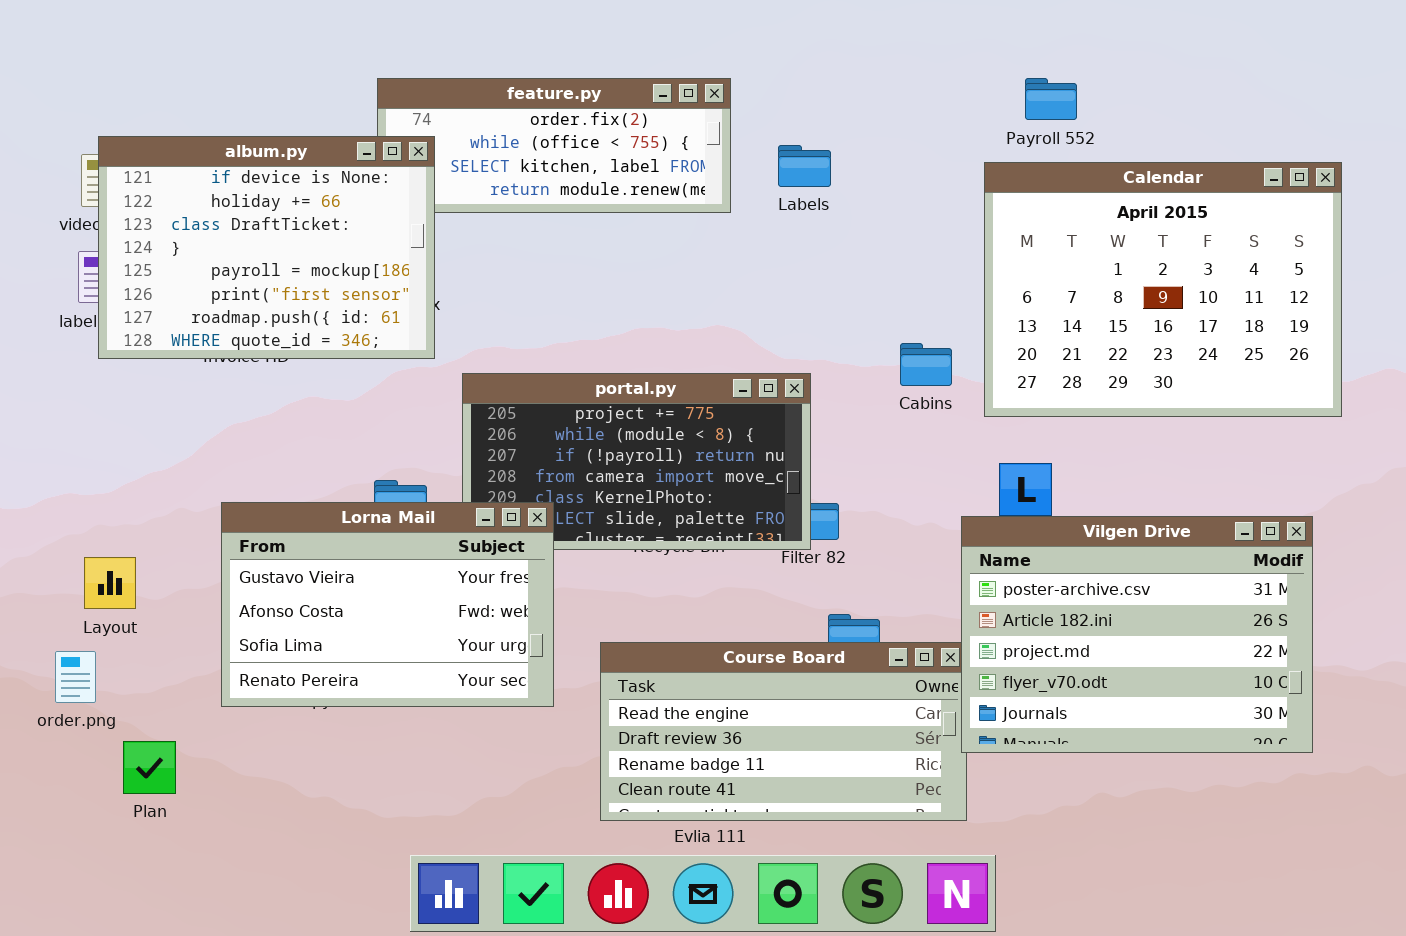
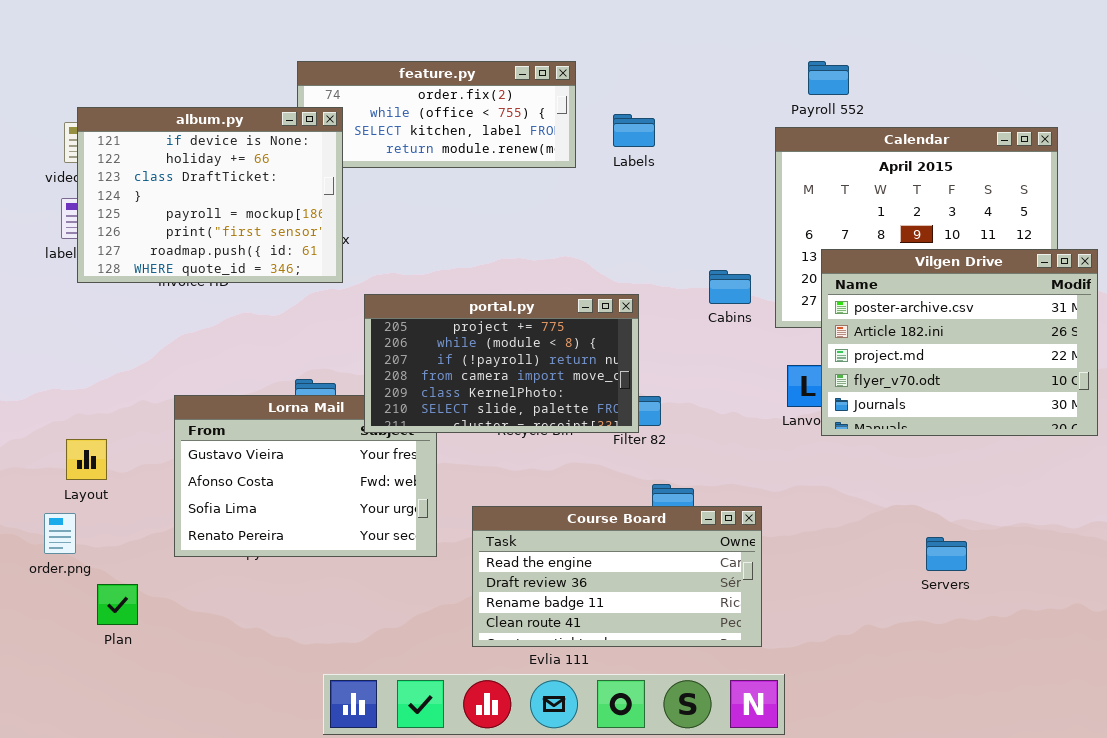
portal.py: [462,373,811,550] -> [364,294,639,433], raised
Vilgen Drive: [961,516,1313,753] -> [821,249,1098,436], moved

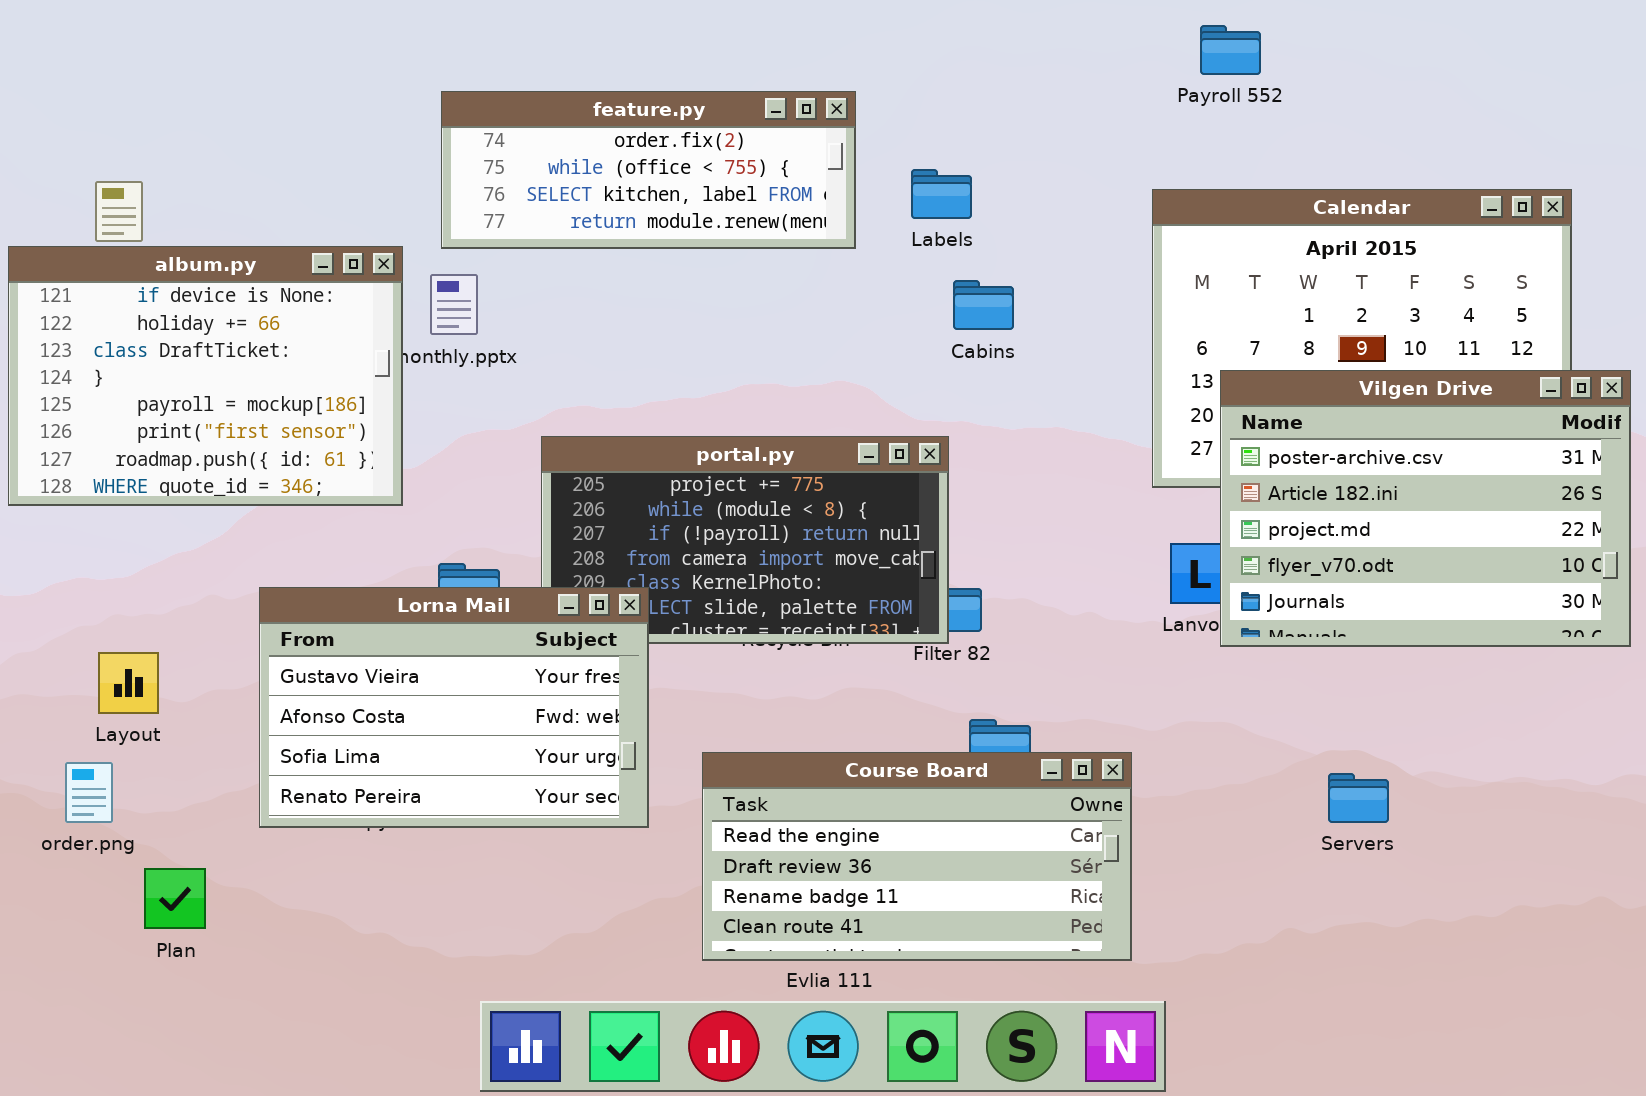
Payroll 552: [808,61,849,95] -> [1200,25,1261,75], moved
album.py: [77,107,343,283] -> [8,246,403,506], moved
Cabins: [709,270,751,304] -> [953,280,1014,330], moved
Lorna Mail: [174,395,437,557] -> [259,587,649,828], raised
Servers: [926,537,967,571] -> [1328,773,1389,823], moved

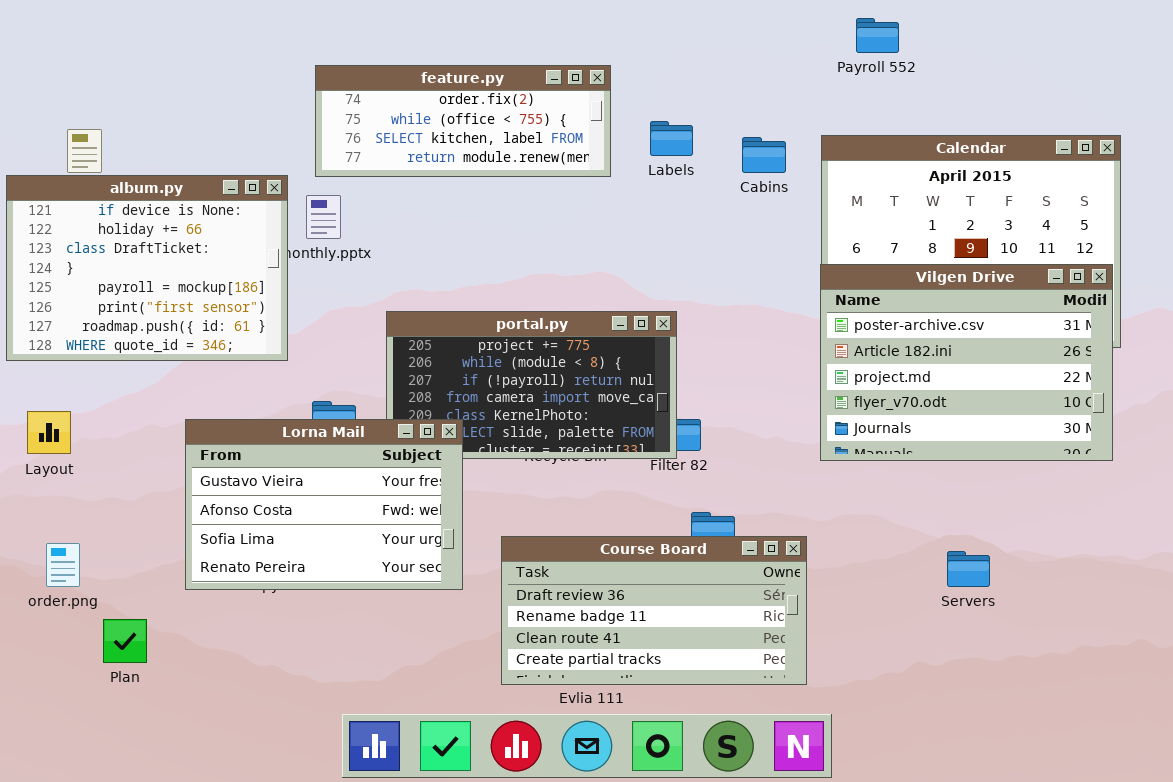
Cabins: [953,280,1014,330] -> [742,137,786,173], moved
Vilgen Drive: [1220,370,1631,647] -> [820,264,1113,461], moved
Layout: [98,652,159,714] -> [27,411,71,454], moved
Course Board: [702,752,1132,961] -> [501,536,807,685], scrolled down 1 row

